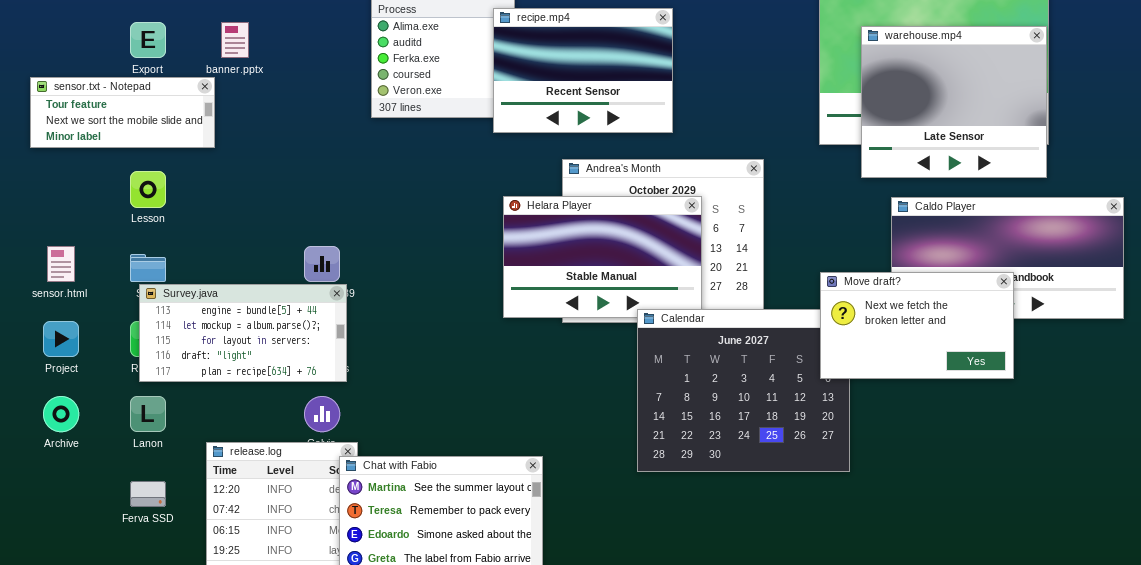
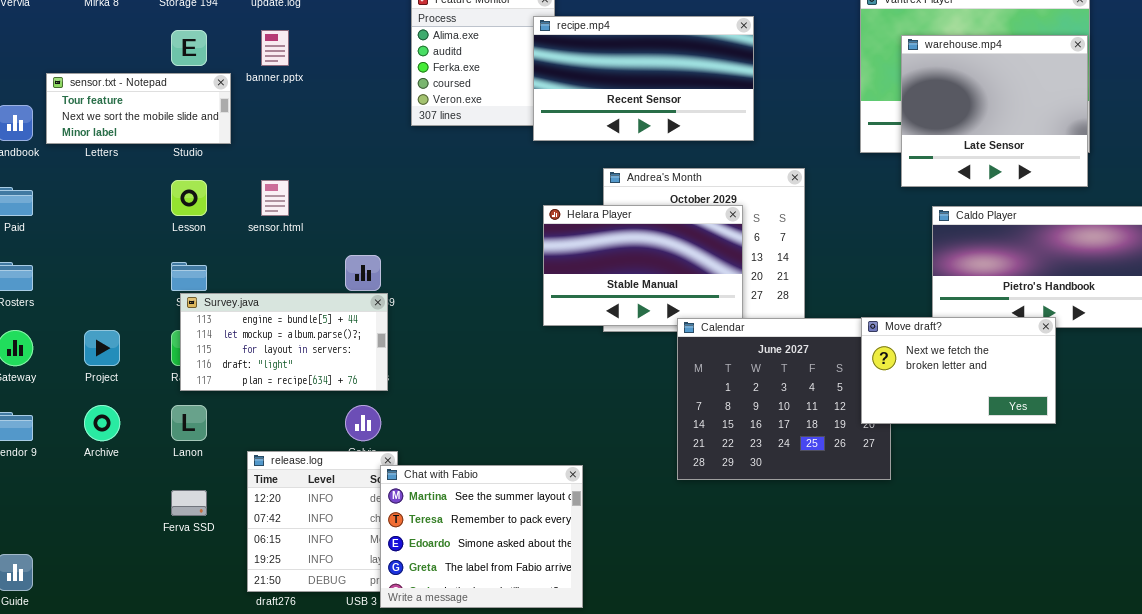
recipe.mp4: [493,8,673,133] -> [533,16,754,141], resized
sensor.txt - Notepad: [30,77,215,148] -> [46,73,231,144], moved
sensor.html: [47,246,75,282] -> [261,180,289,216], moved
Move draft?: [820,272,1014,379] -> [861,317,1056,424], moved

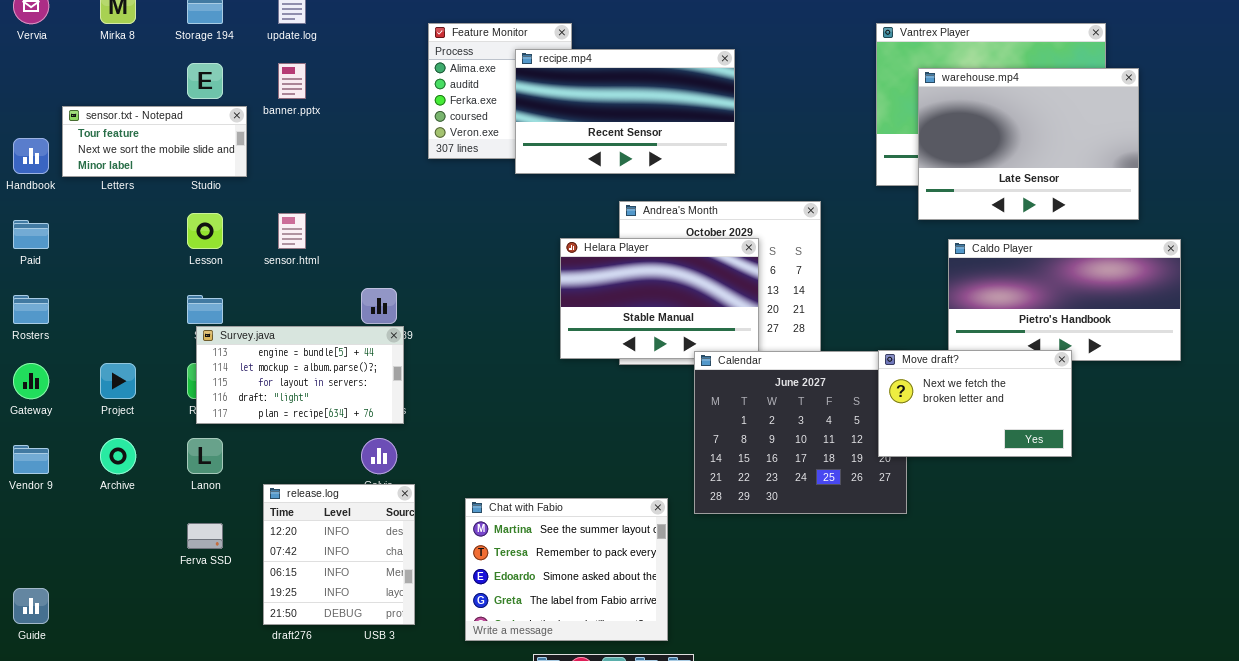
recipe.mp4: [533,16,754,141] -> [515,49,735,174], moved
warehouse.mp4: [901,35,1088,187] -> [918,68,1139,220], resized
Chat with Fabio: [380,465,583,608] -> [465,498,668,641], moved

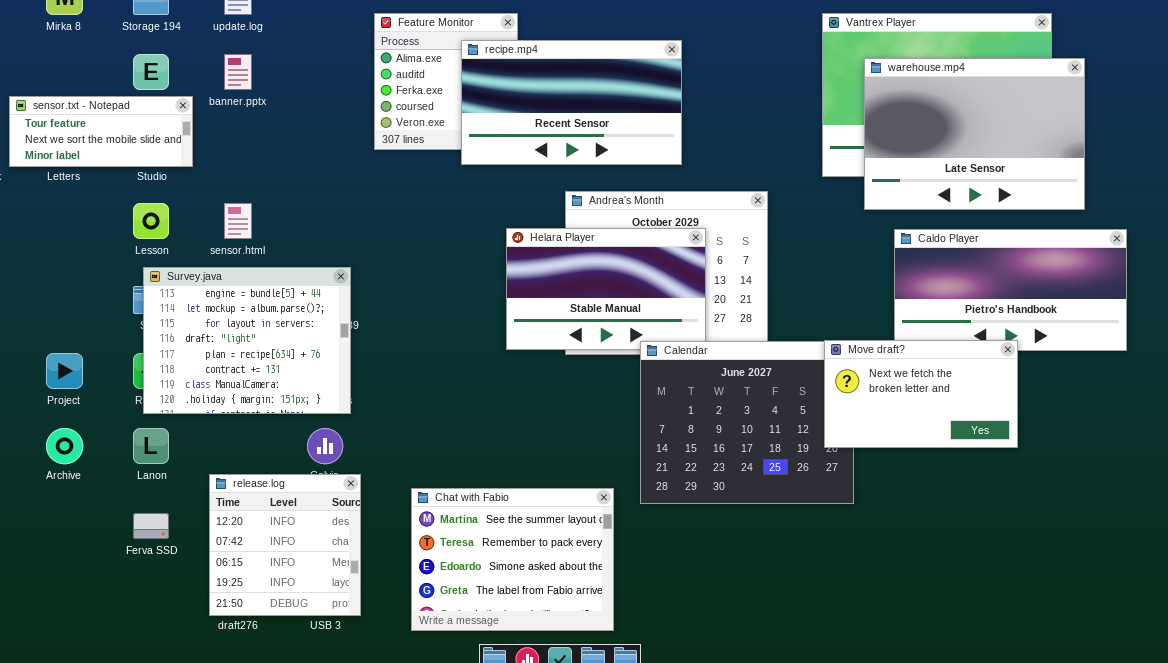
Survey.java: [196,326,404,424] -> [143,267,351,414], resized

